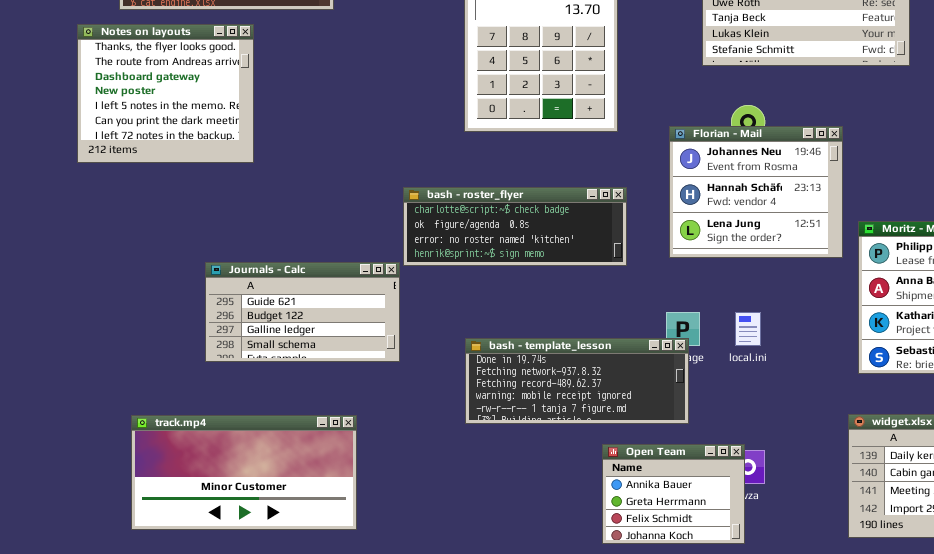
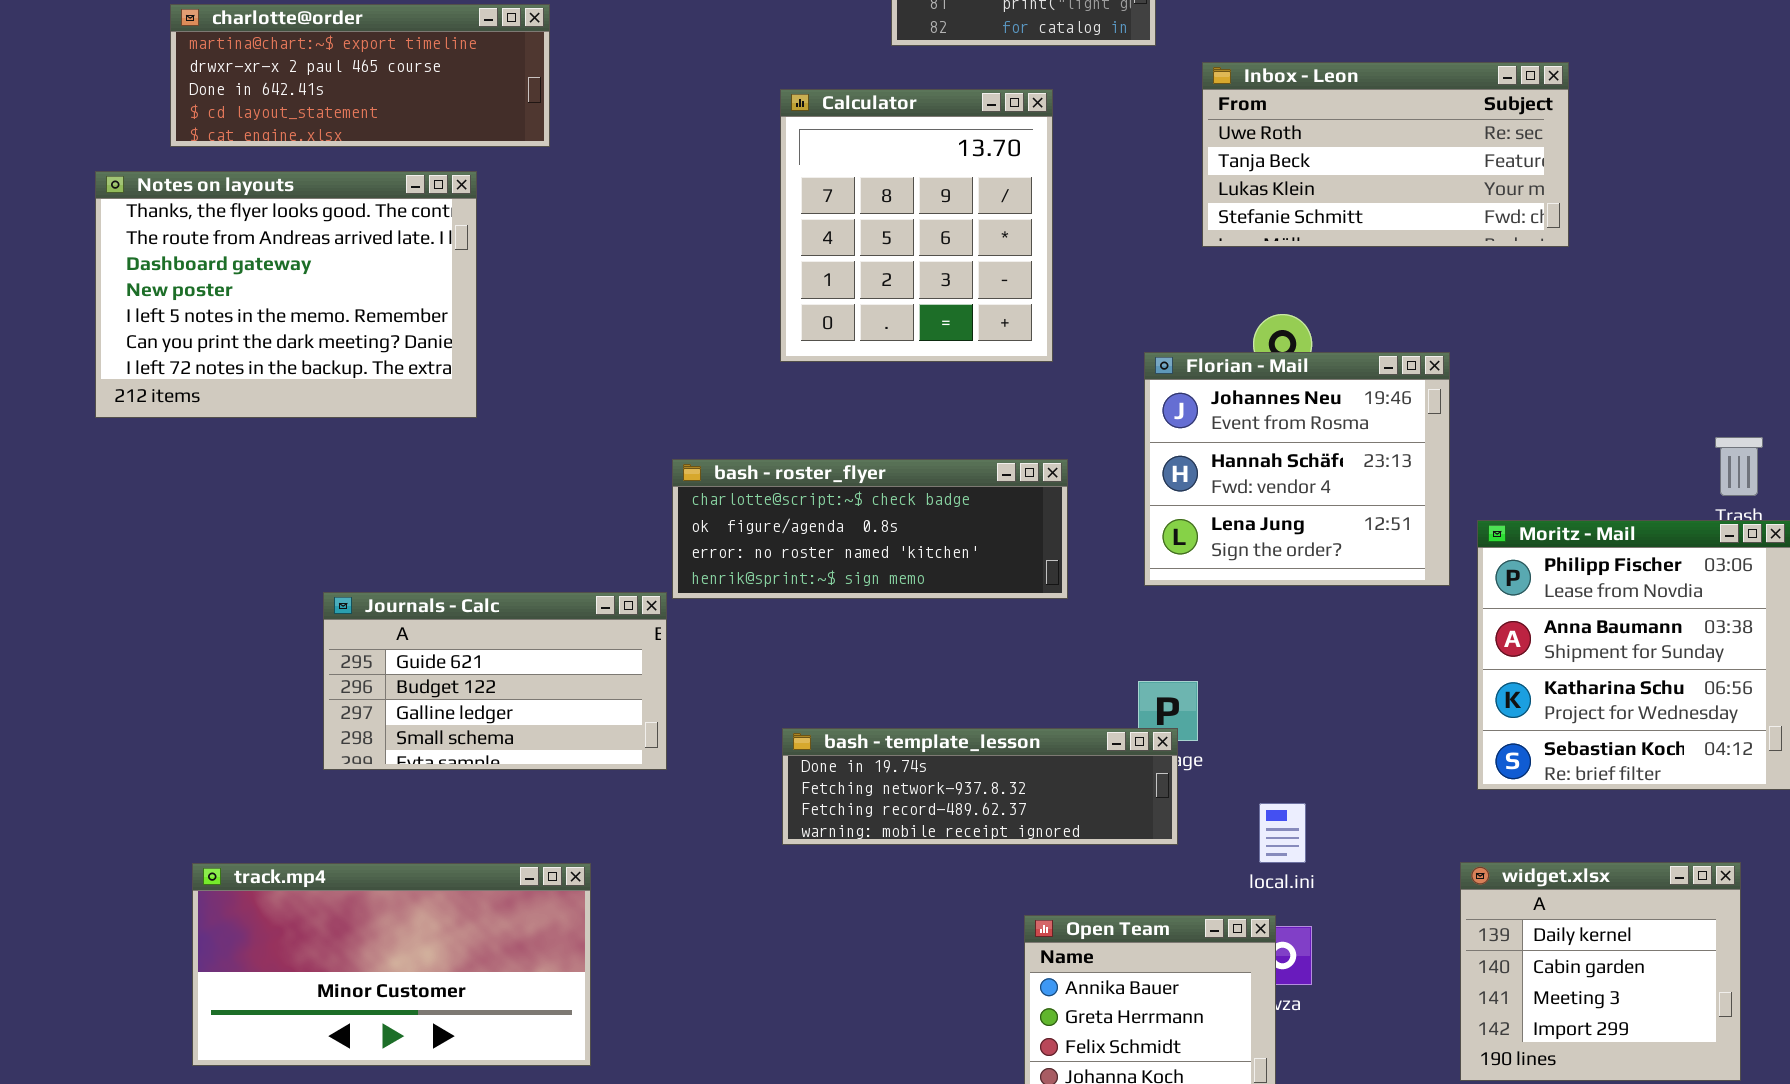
Notes on layouts: [77,24,254,163] -> [95,171,477,418], resized
local.ini: [735,312,761,346] -> [1259,803,1306,863], moved
bash - template_lesson: [465,338,689,424] -> [782,728,1178,845], resized

